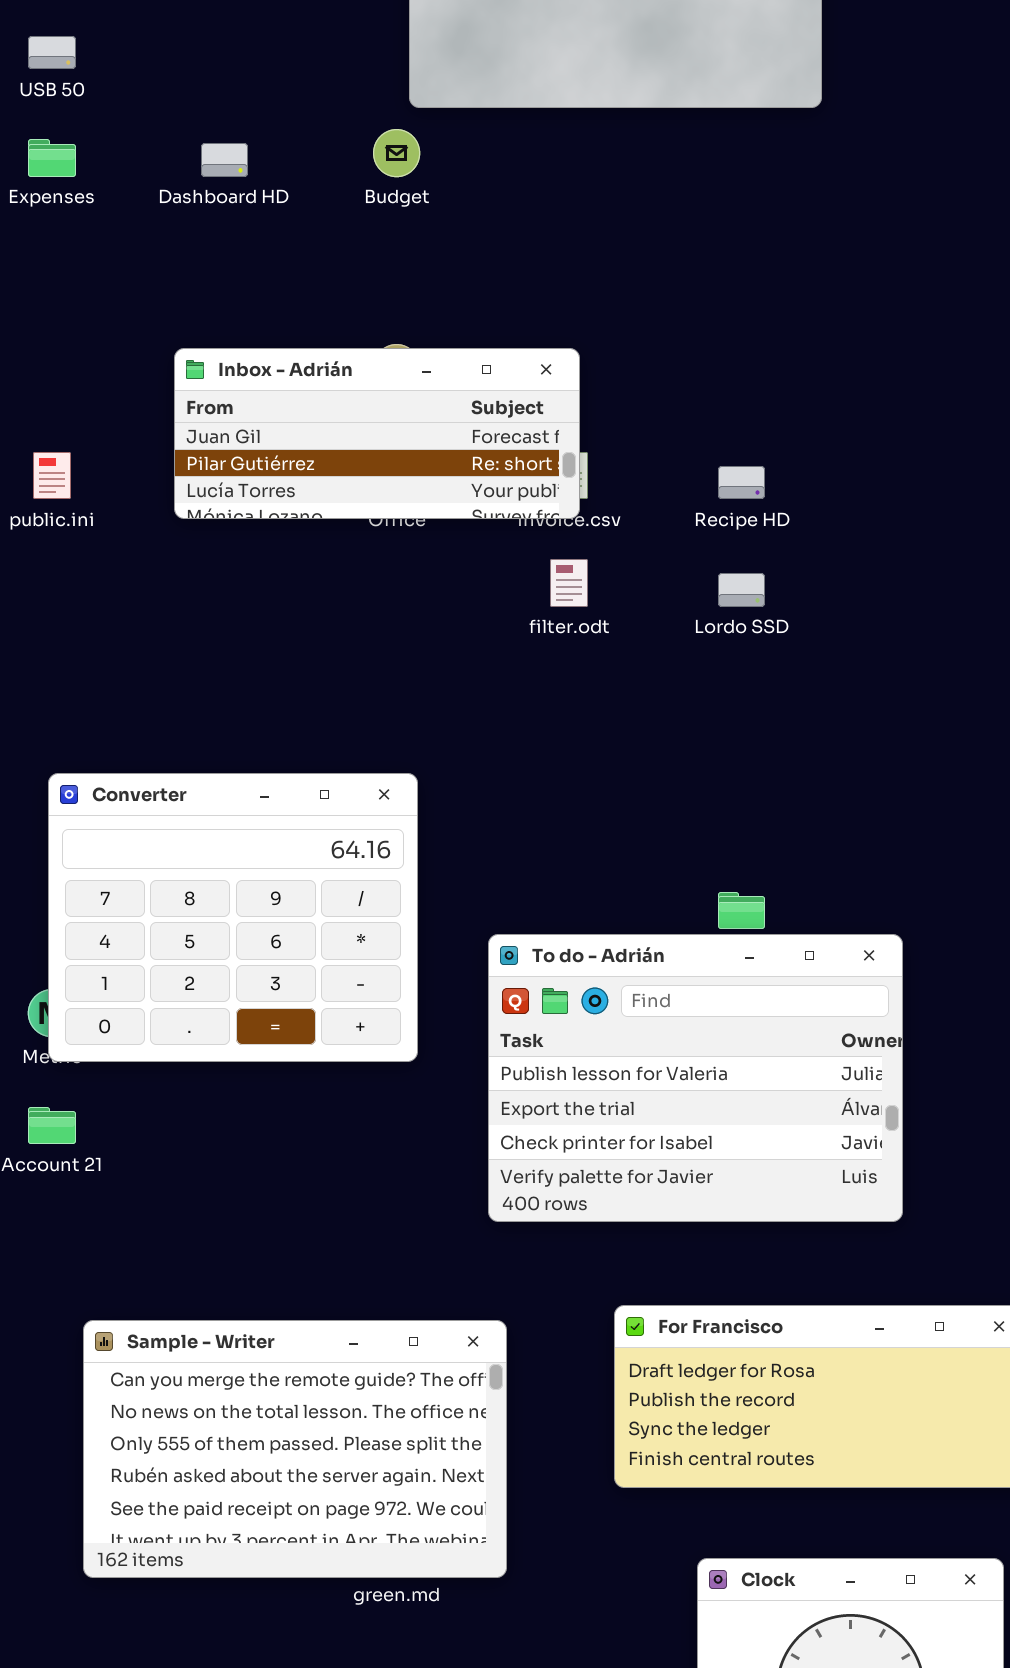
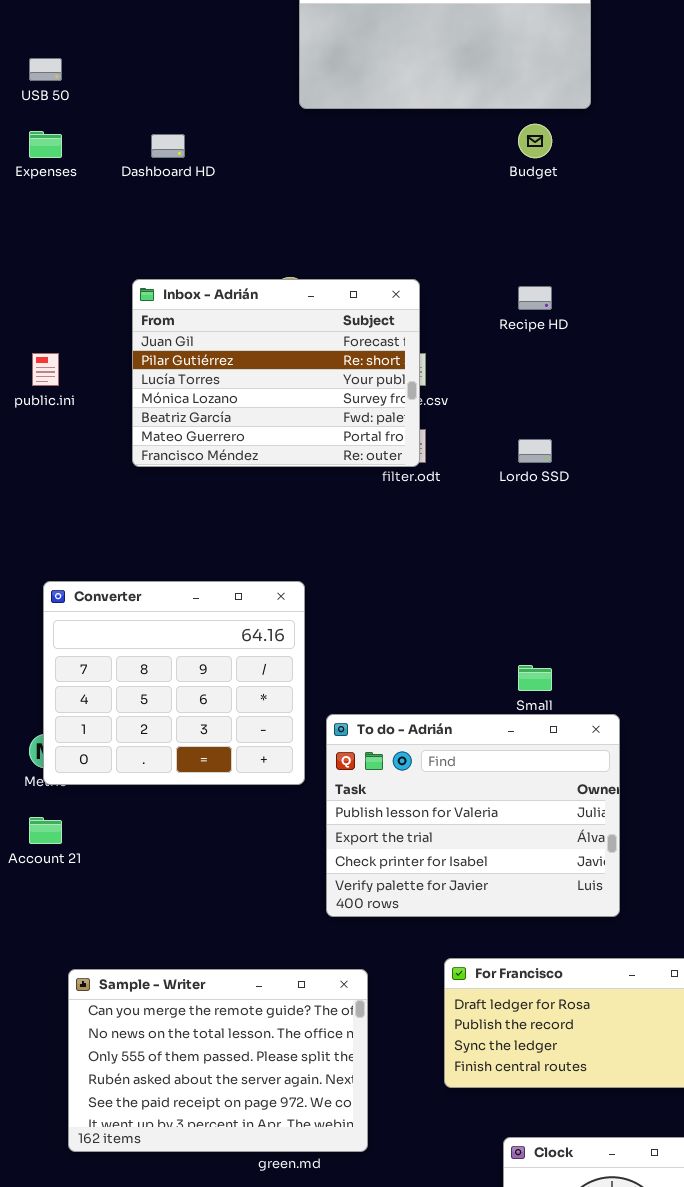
Budget: [373,129,420,177] -> [518,124,552,158], moved
Inbox - Adrián: [174,348,580,519] -> [132,279,420,467], resized
Recipe HD: [718,466,765,499] -> [518,286,552,310], moved
To do - Adrián: [488,934,903,1222] -> [326,714,620,917], moved

